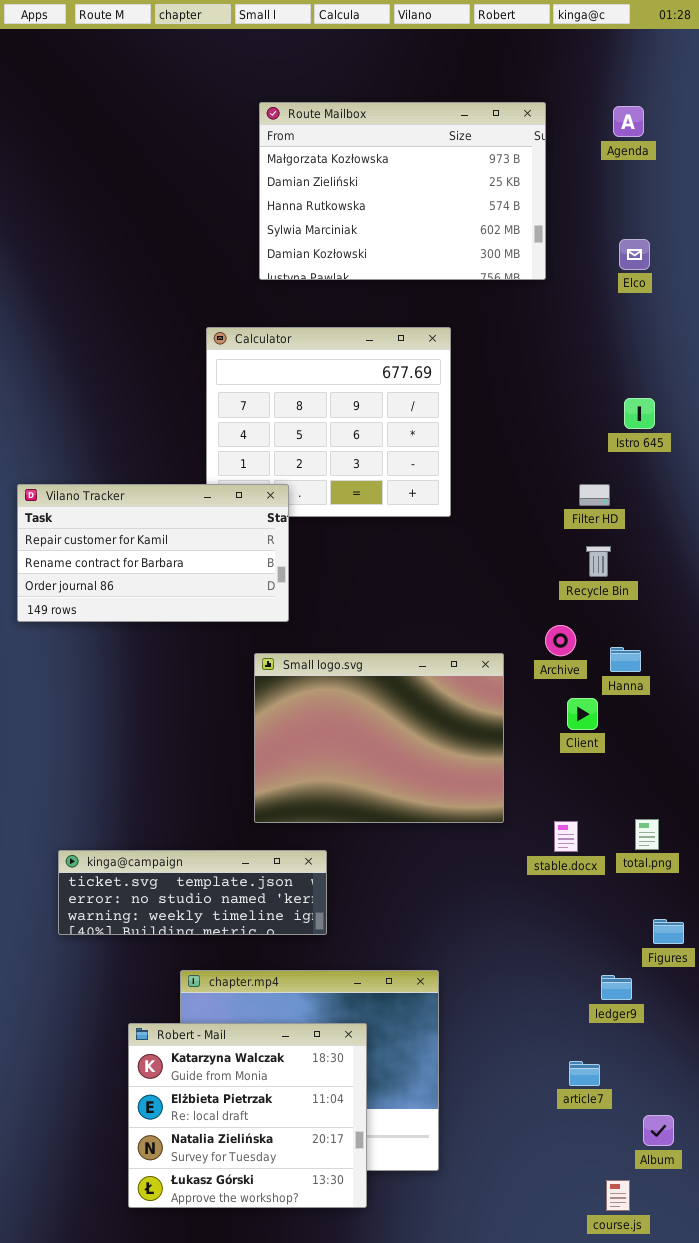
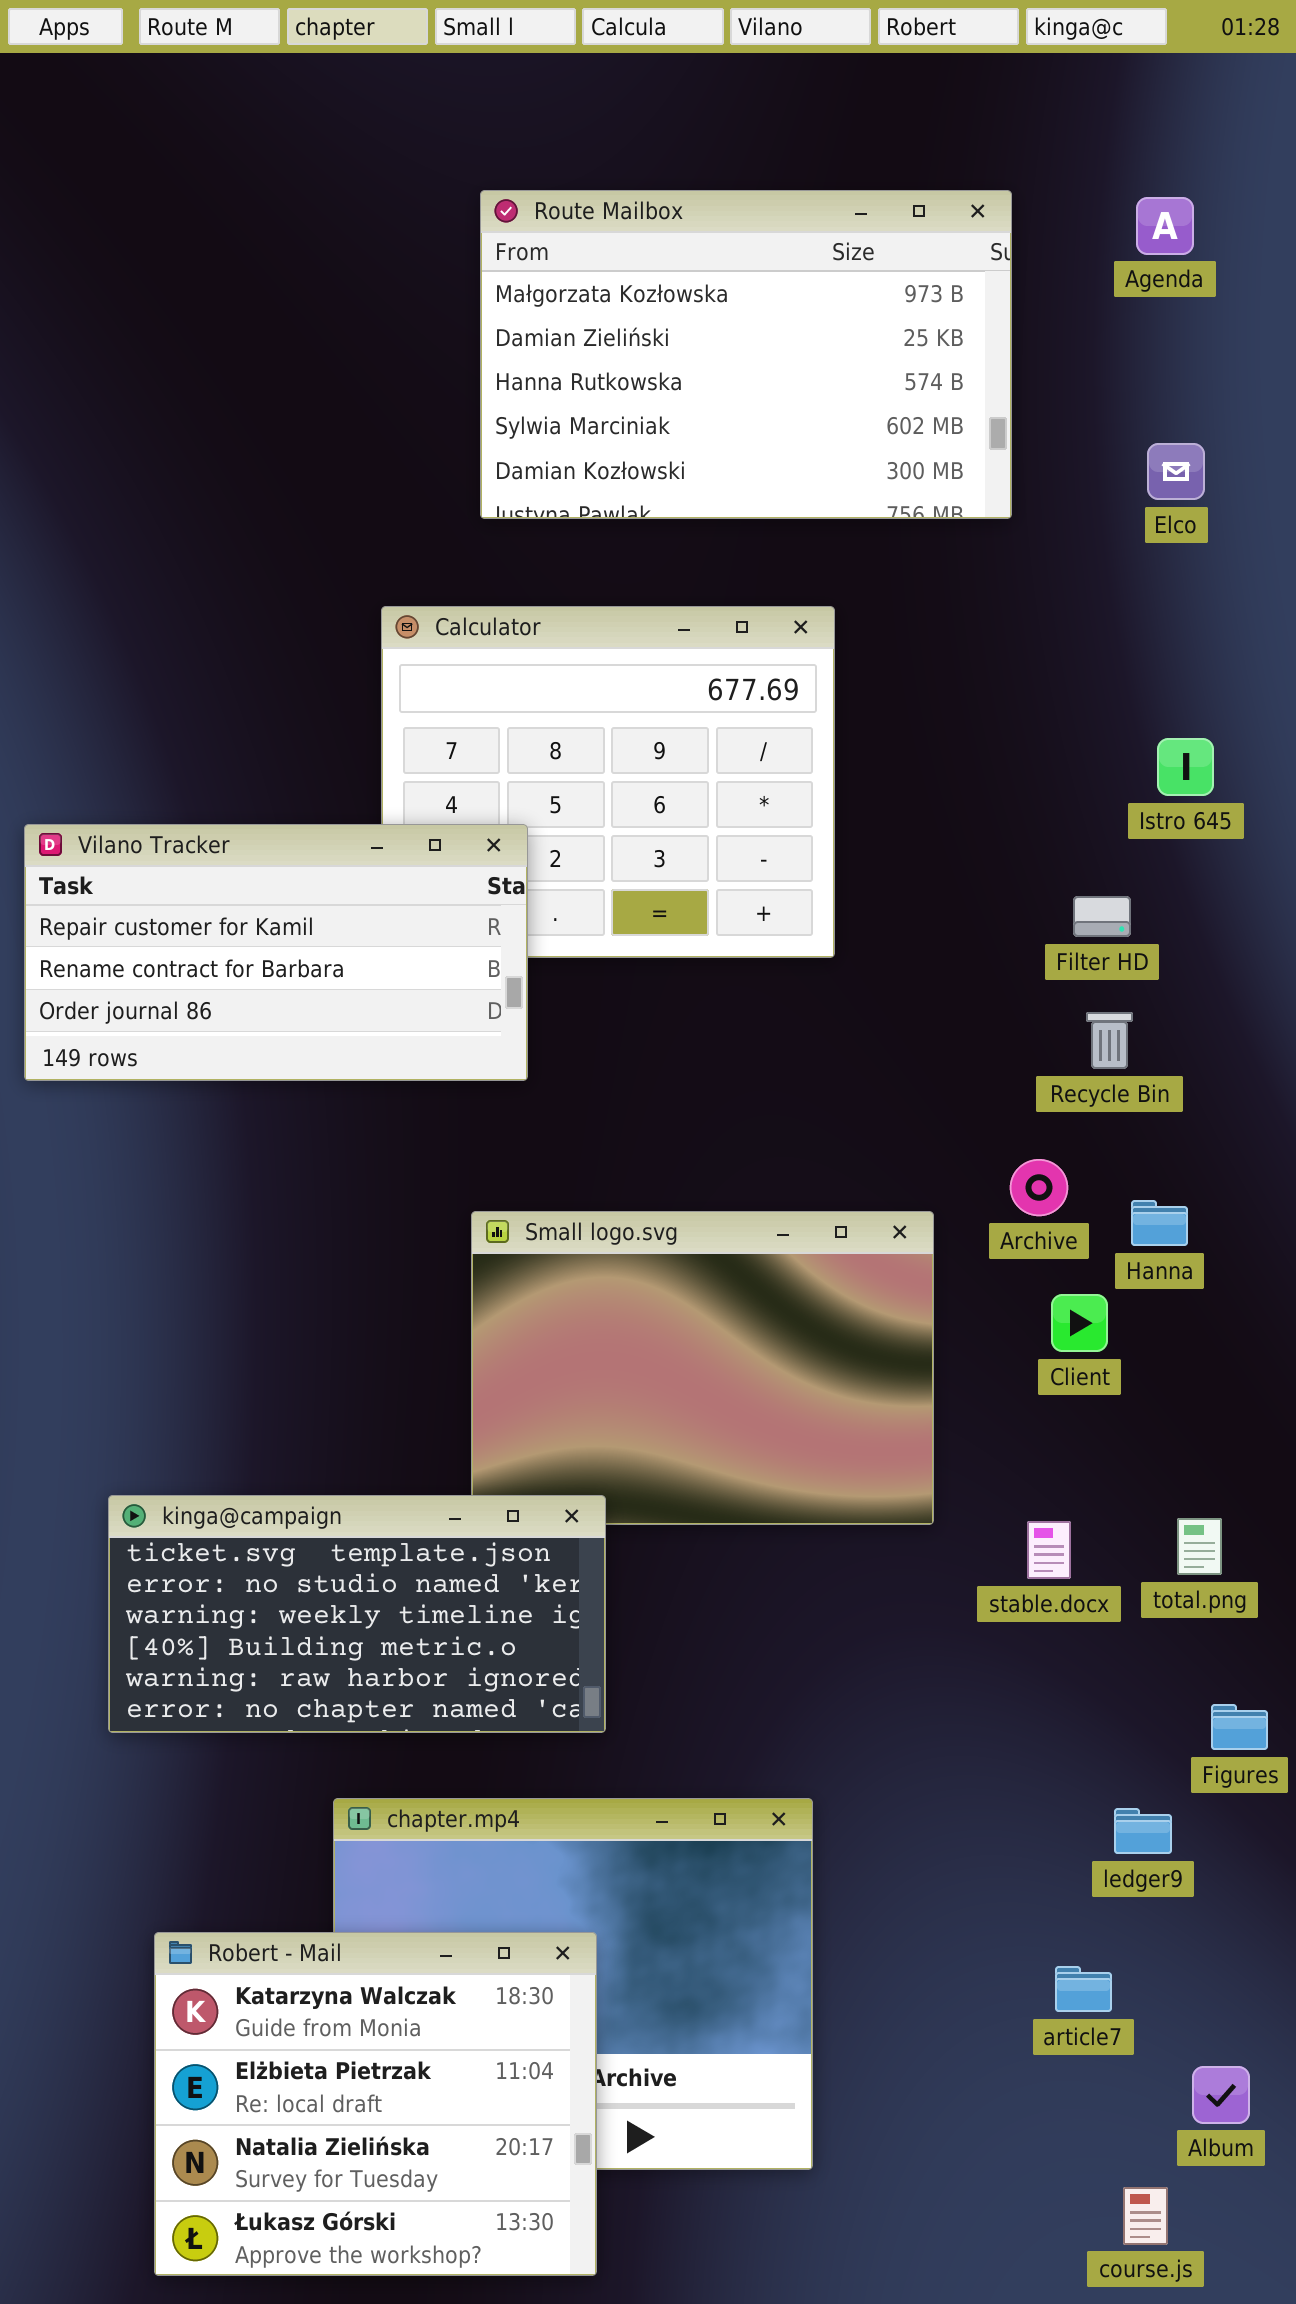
Vilano Tracker: [17,484,289,622] -> [24,824,528,1081], moved
kinga@campaign: [58,850,327,935] -> [108,1495,606,1733], resized
Robert - Mail: [128,1023,367,1208] -> [154,1932,597,2276], moved

